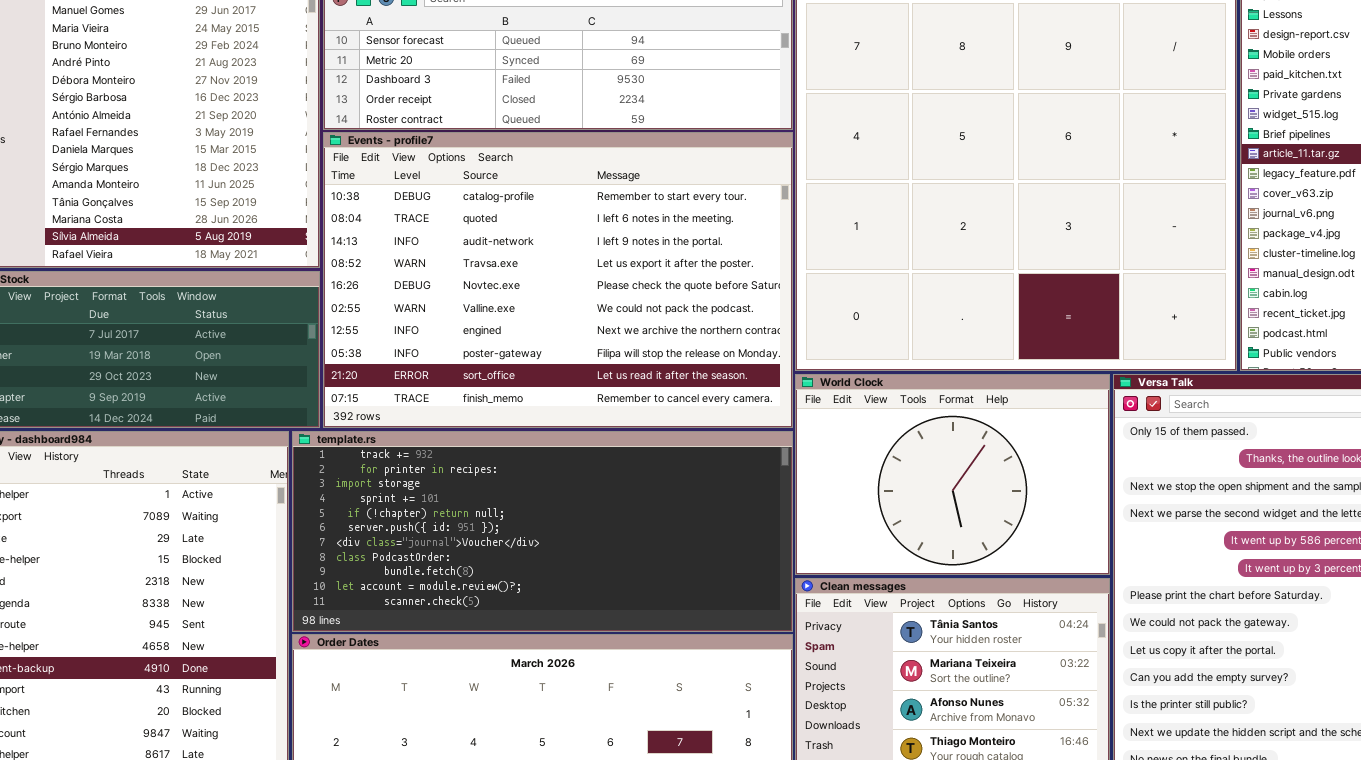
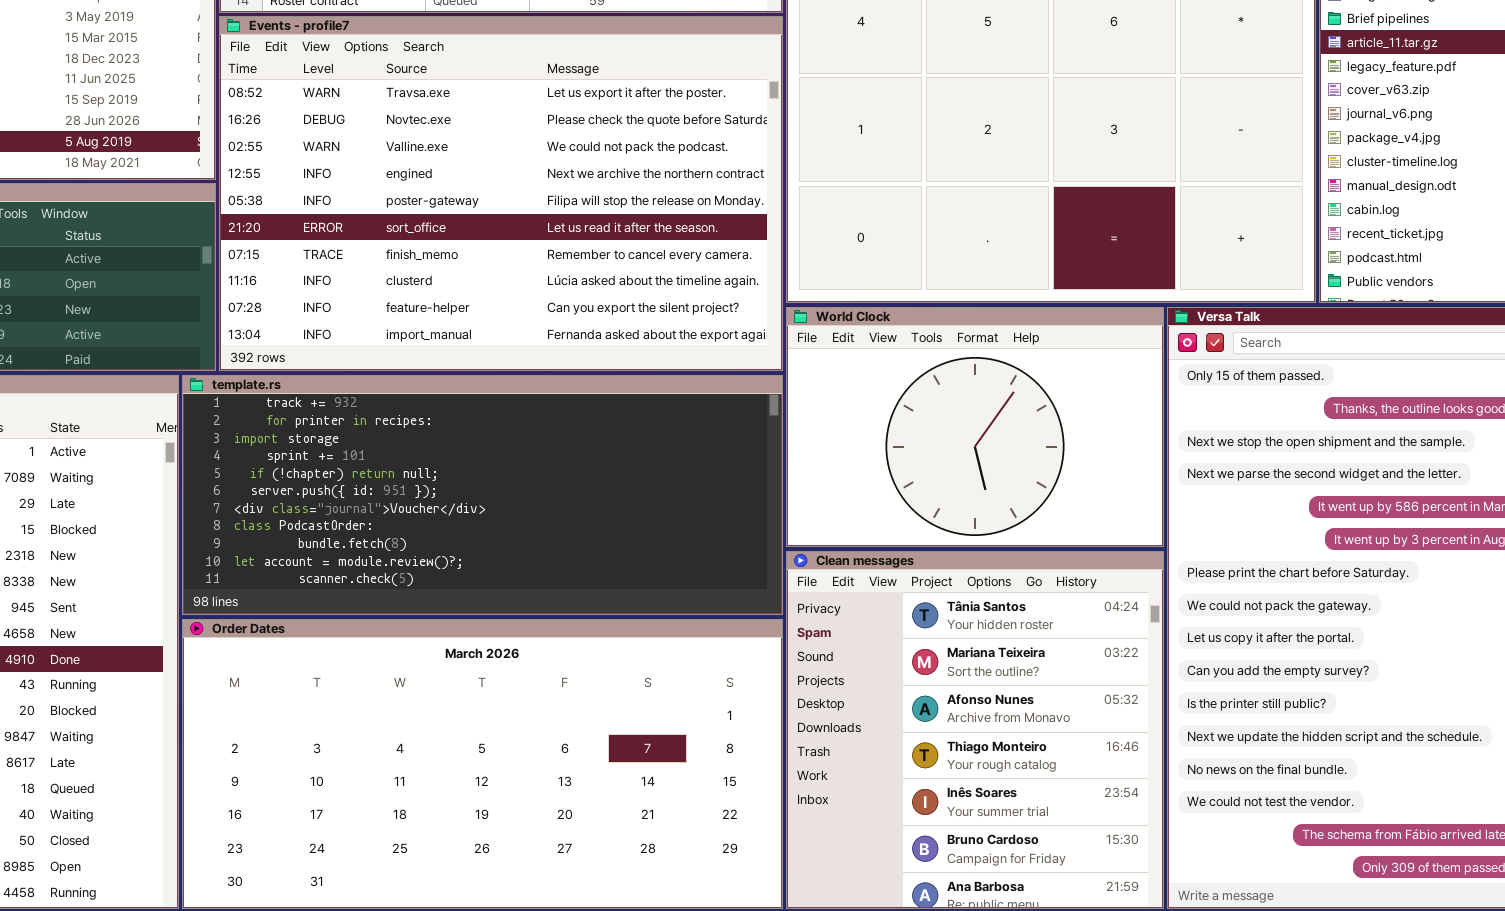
Events - profile7: [323,132,793,428] -> [219,16,783,371], scrolled down 3 rows

